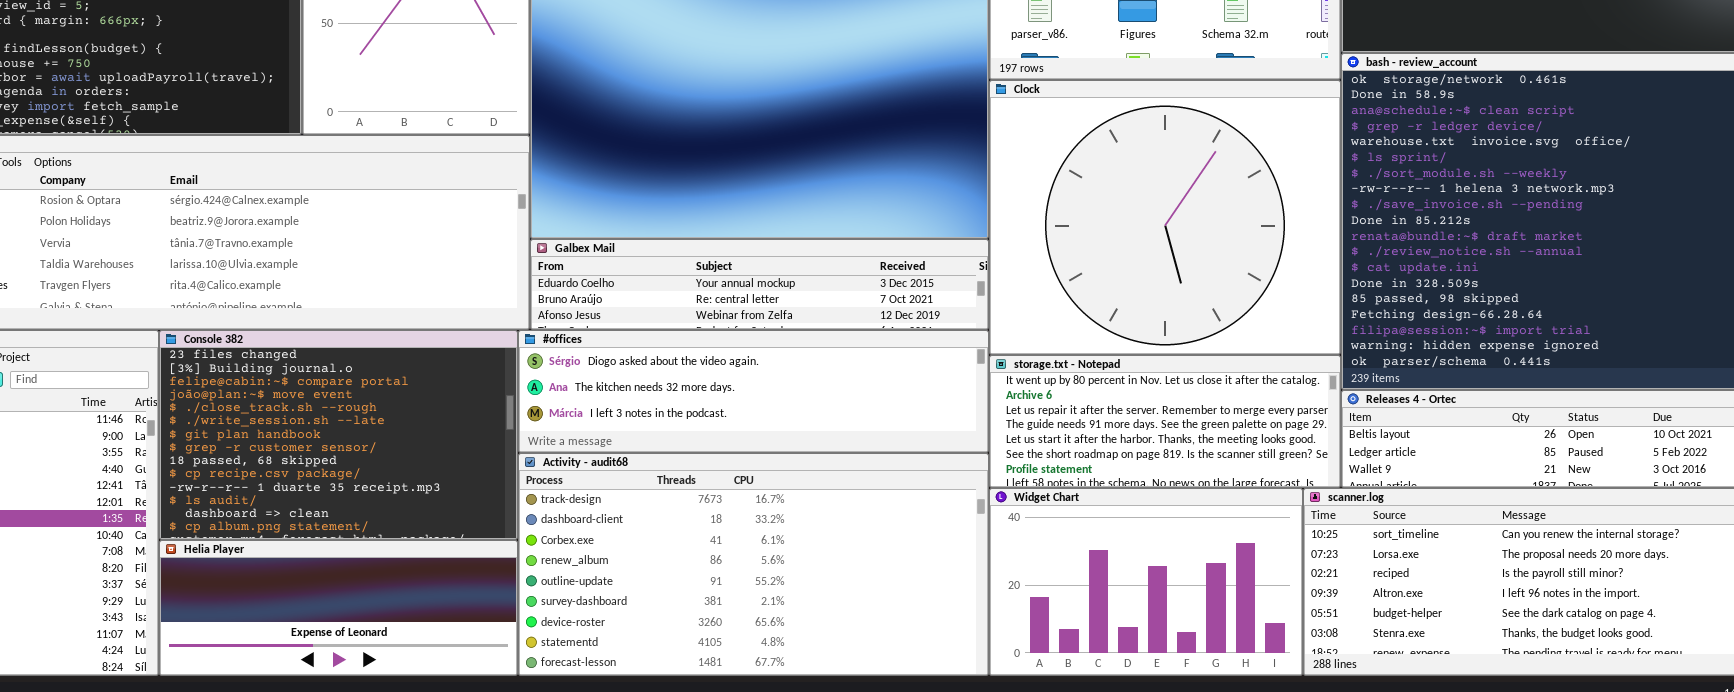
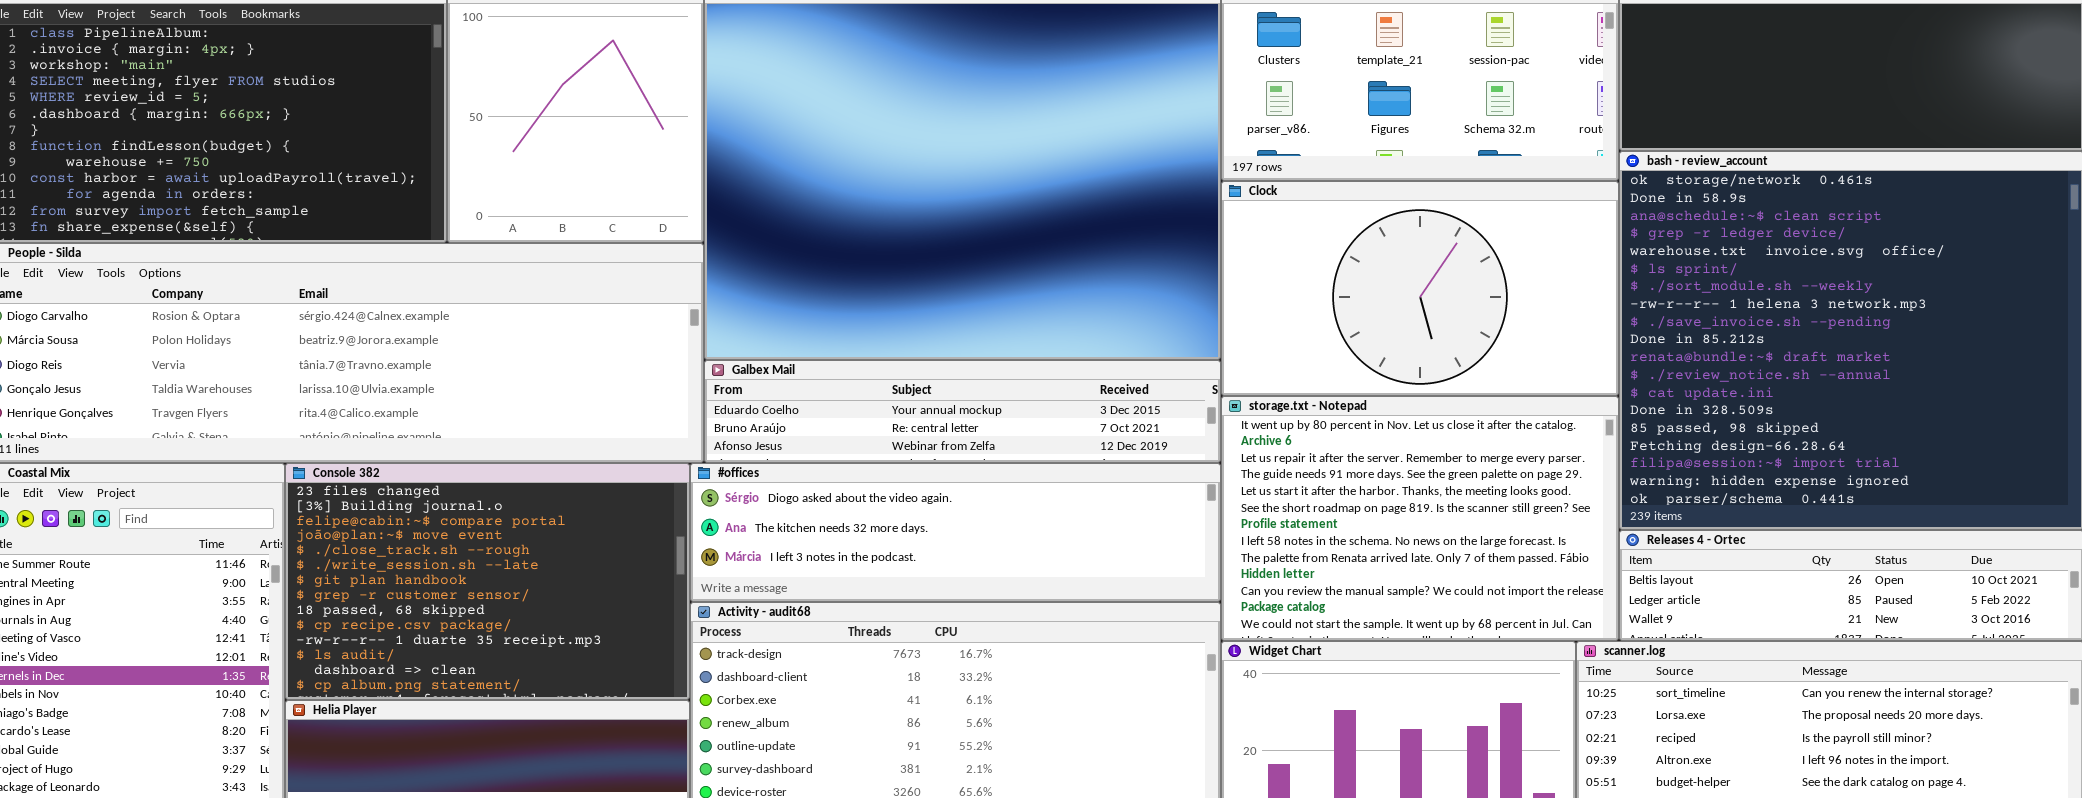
Clock: [989,80,1341,355] -> [1221,181,1619,396], resized
storage.txt - Notepad: [989,355,1341,488] -> [1221,396,1619,641], resized

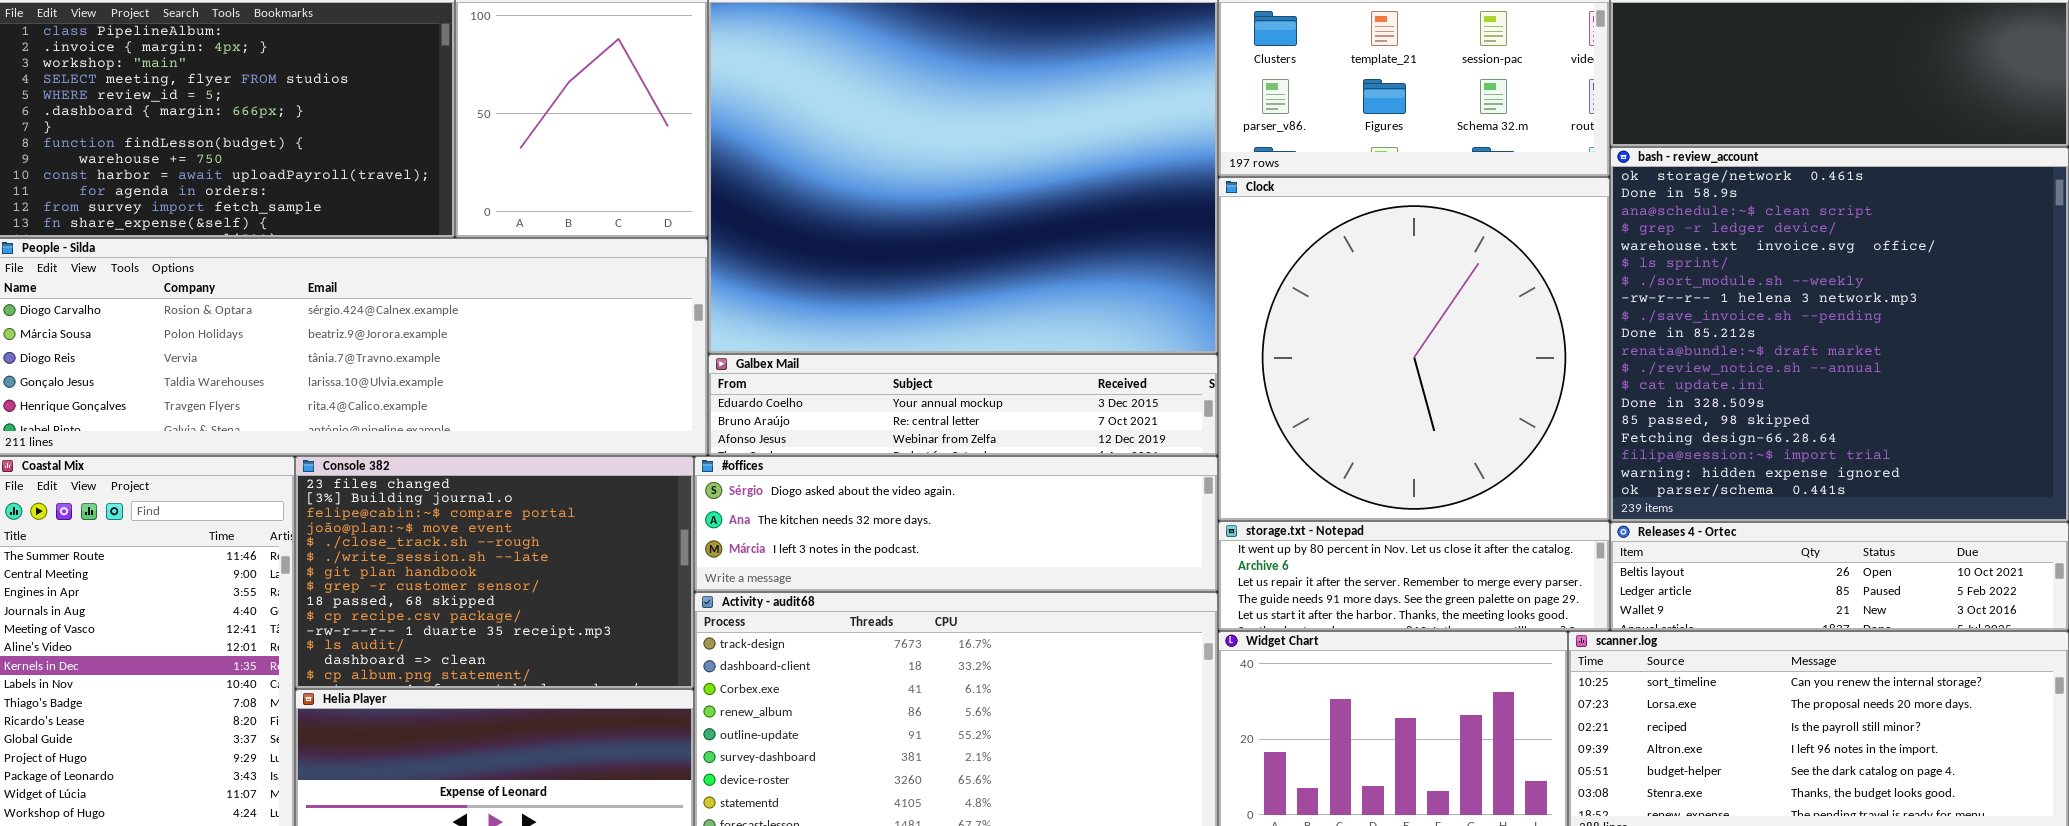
Clock: [1221,181,1619,396] -> [1218,177,1610,521], resized
storage.txt - Notepad: [1221,396,1619,641] -> [1218,521,1610,631], resized

